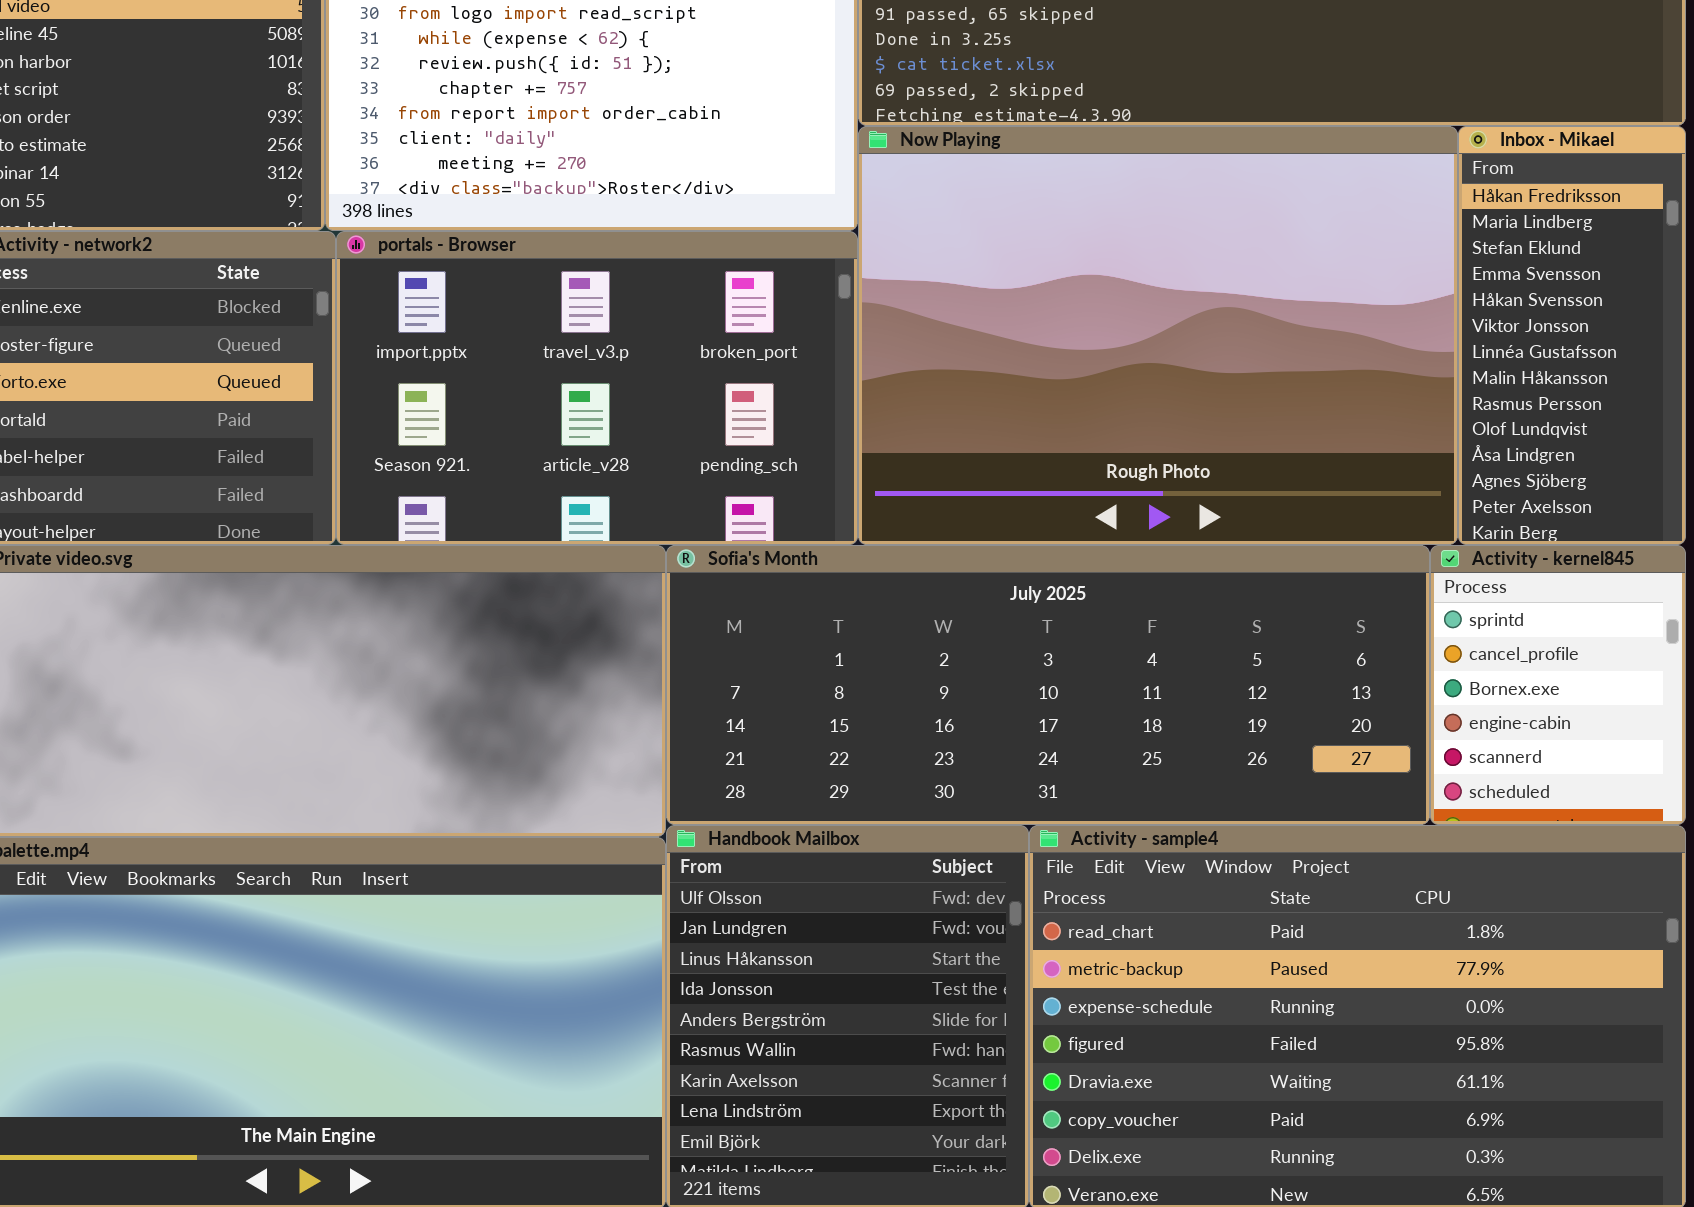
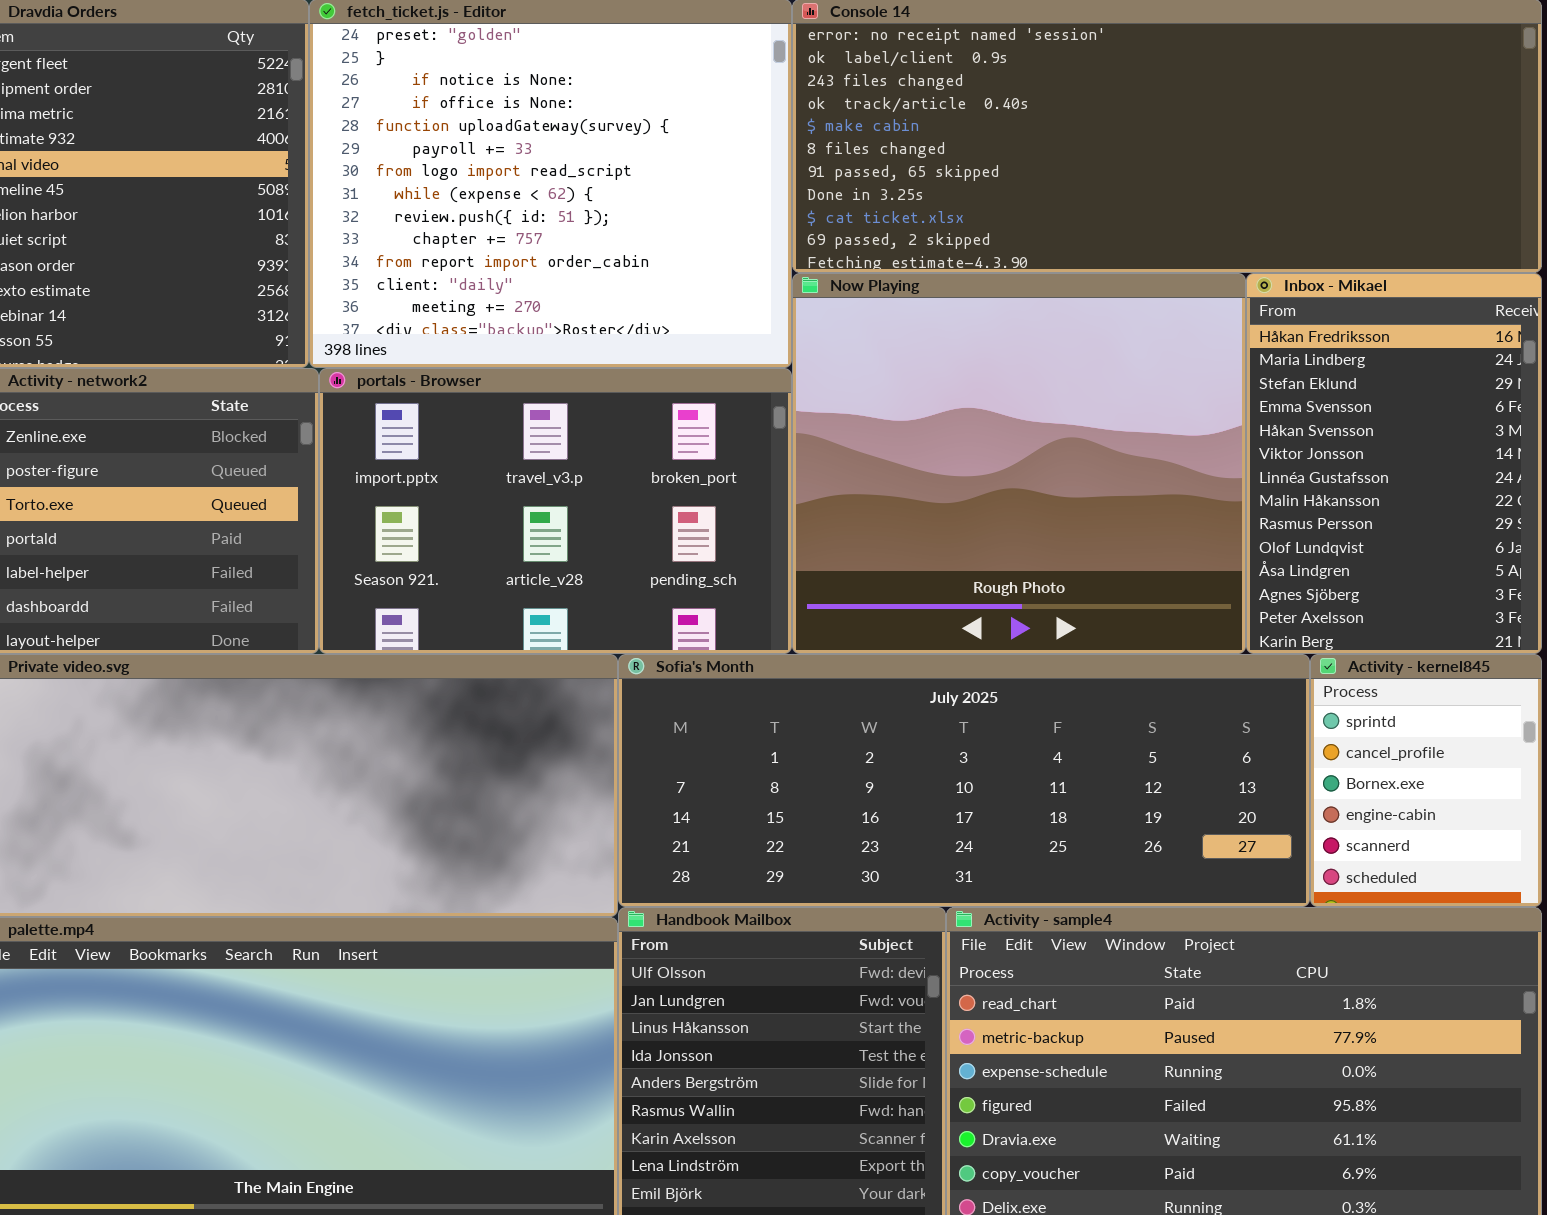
Now Playing: [858,126,1458,545] -> [792,273,1246,654], resized
Inbox - Mikael: [1458,126,1686,545] -> [1246,273,1542,654], resized

